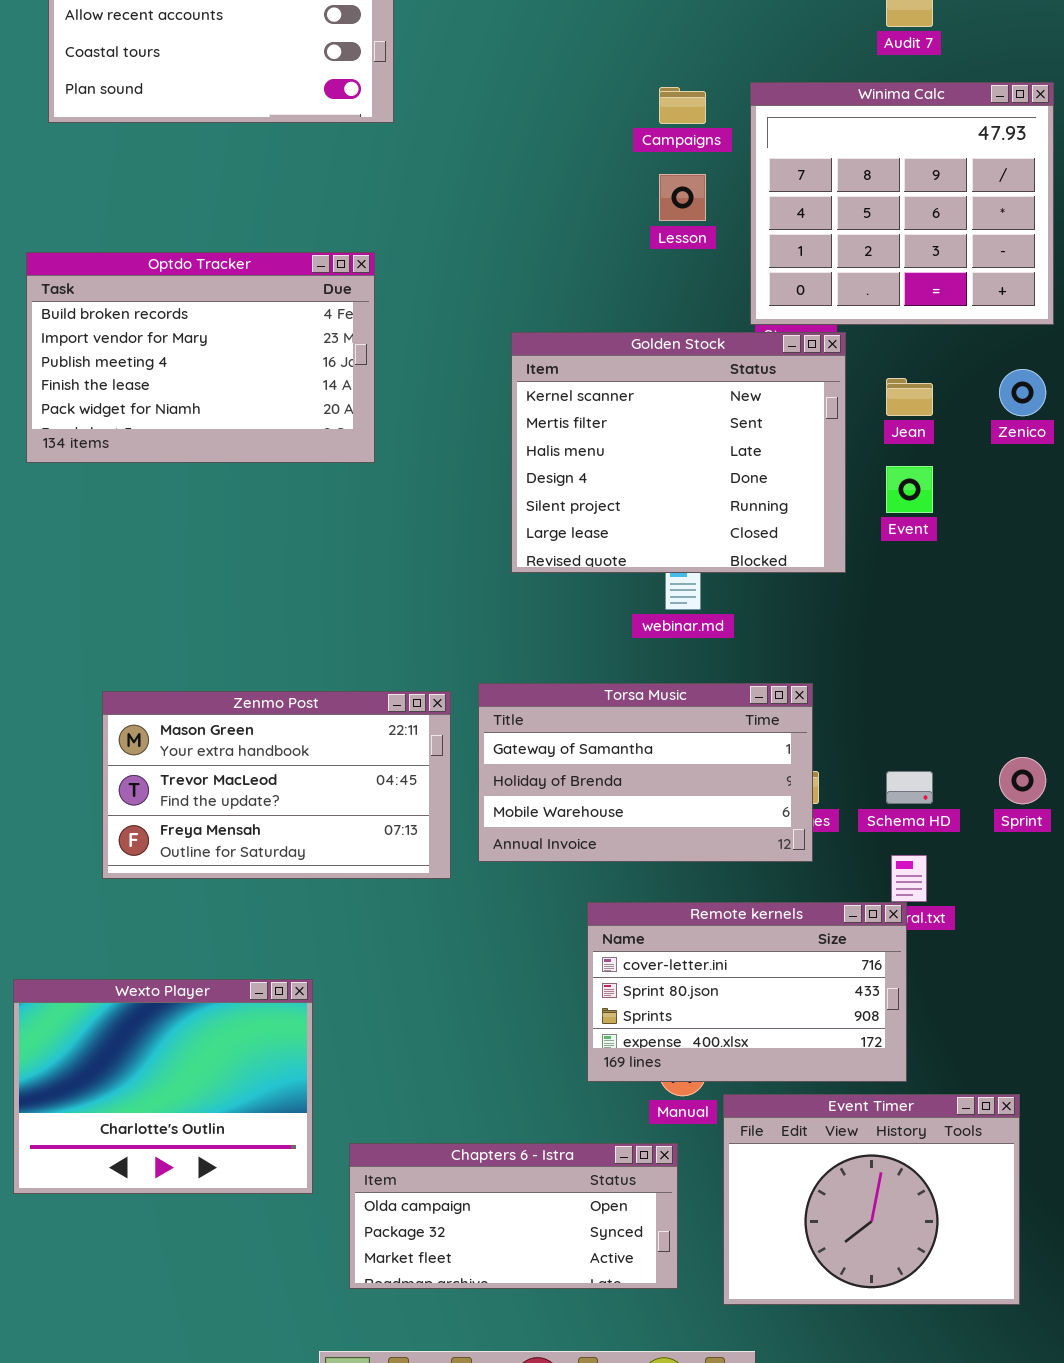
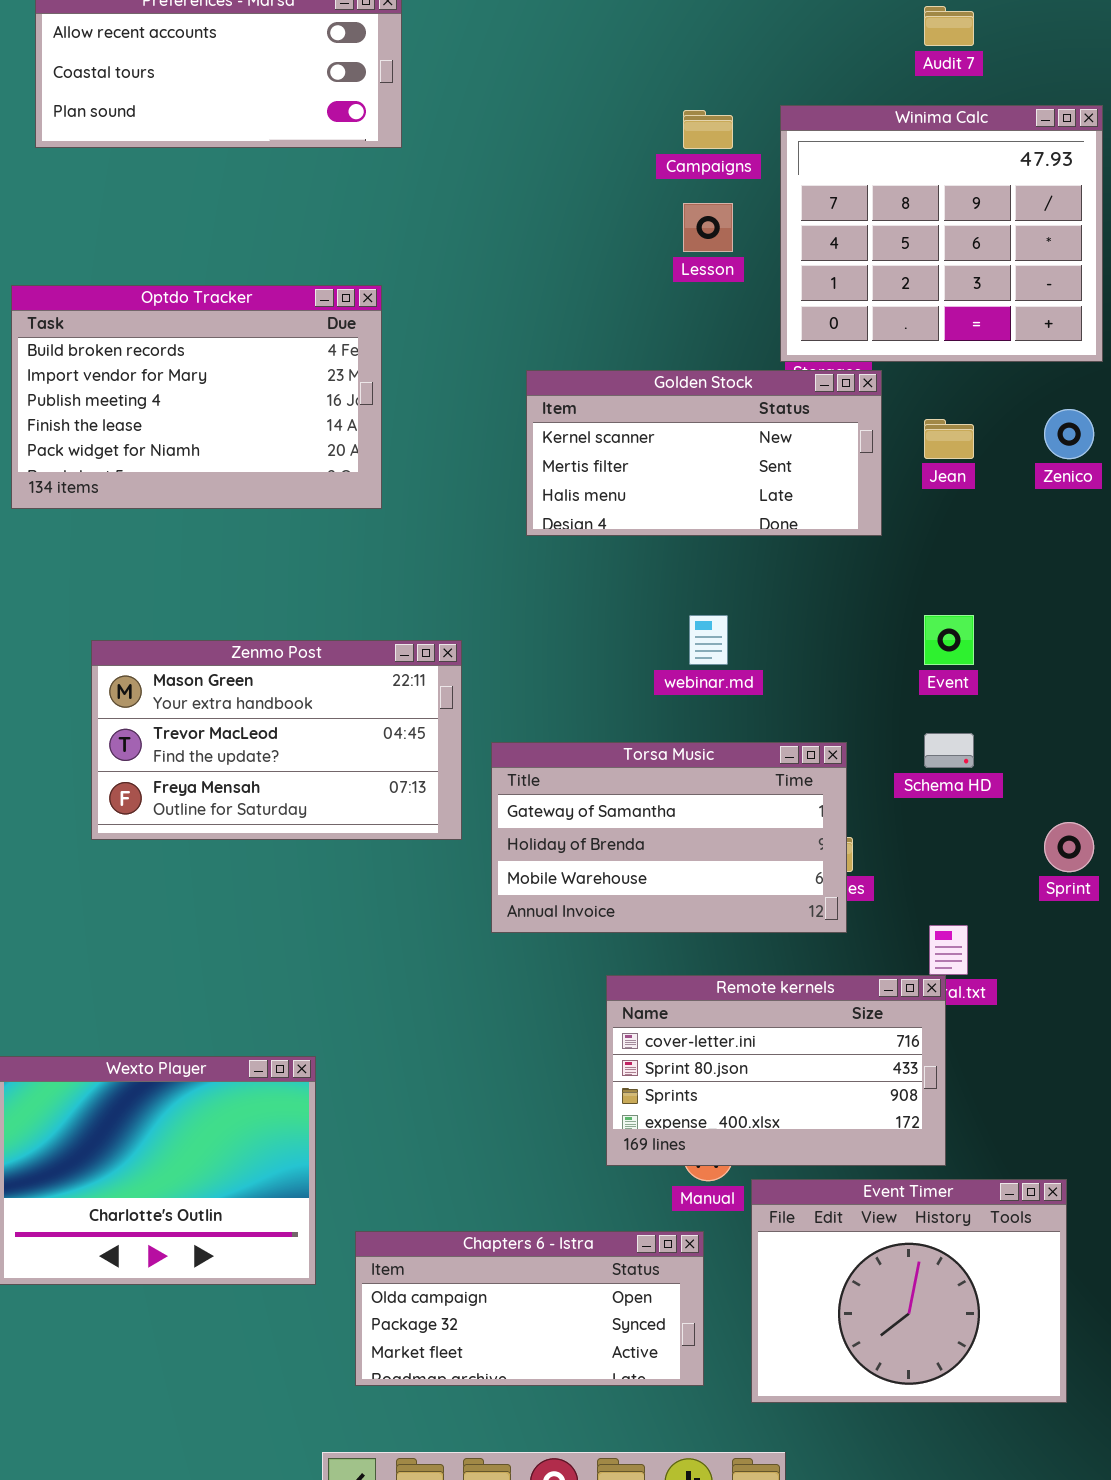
Golden Stock: [511,332,846,573] -> [526,370,882,536], resized
Event: [886,466,933,513] -> [924,615,974,665], moved
Zenmo Post: [102,691,451,879] -> [91,640,462,840], moved
Schema HD: [886,771,933,804] -> [924,733,974,768], moved

